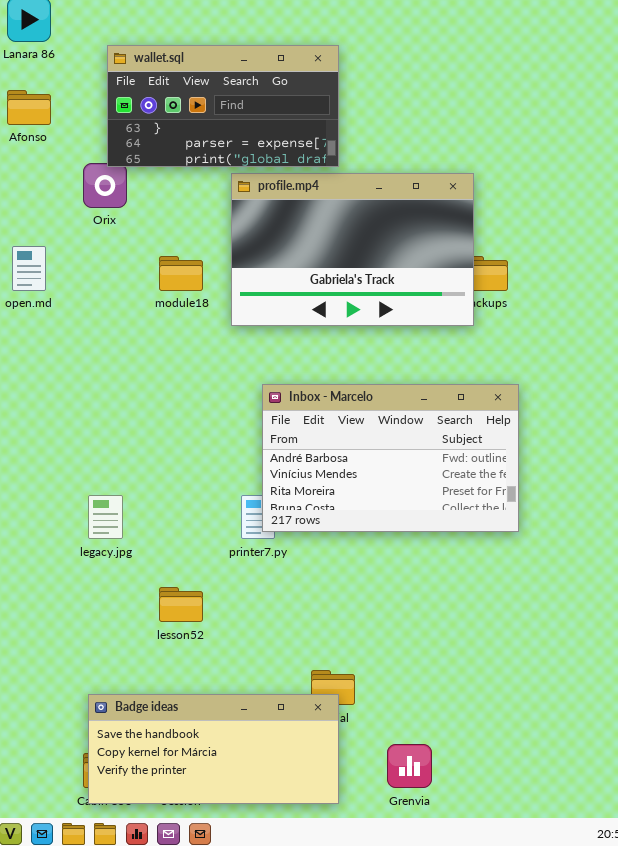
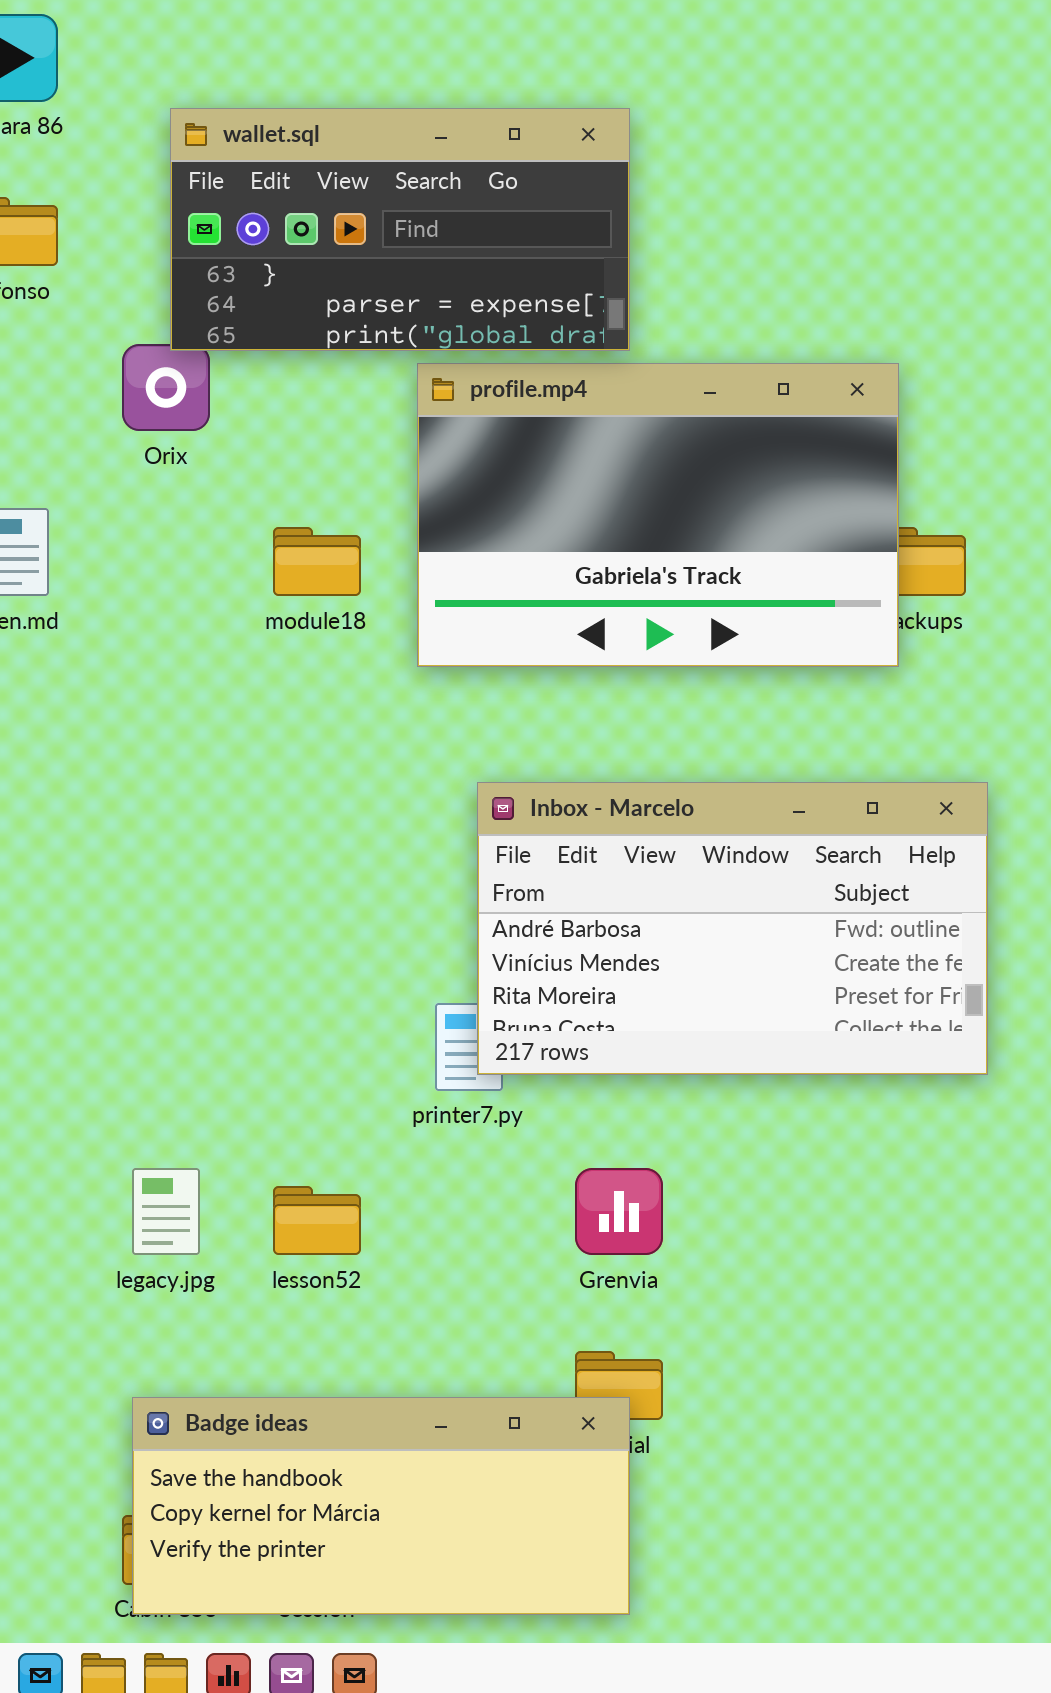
legacy.jpg: [88,495,123,539] -> [132,1168,200,1255], moved
Grenvia: [387,744,432,788] -> [575,1168,663,1255], moved

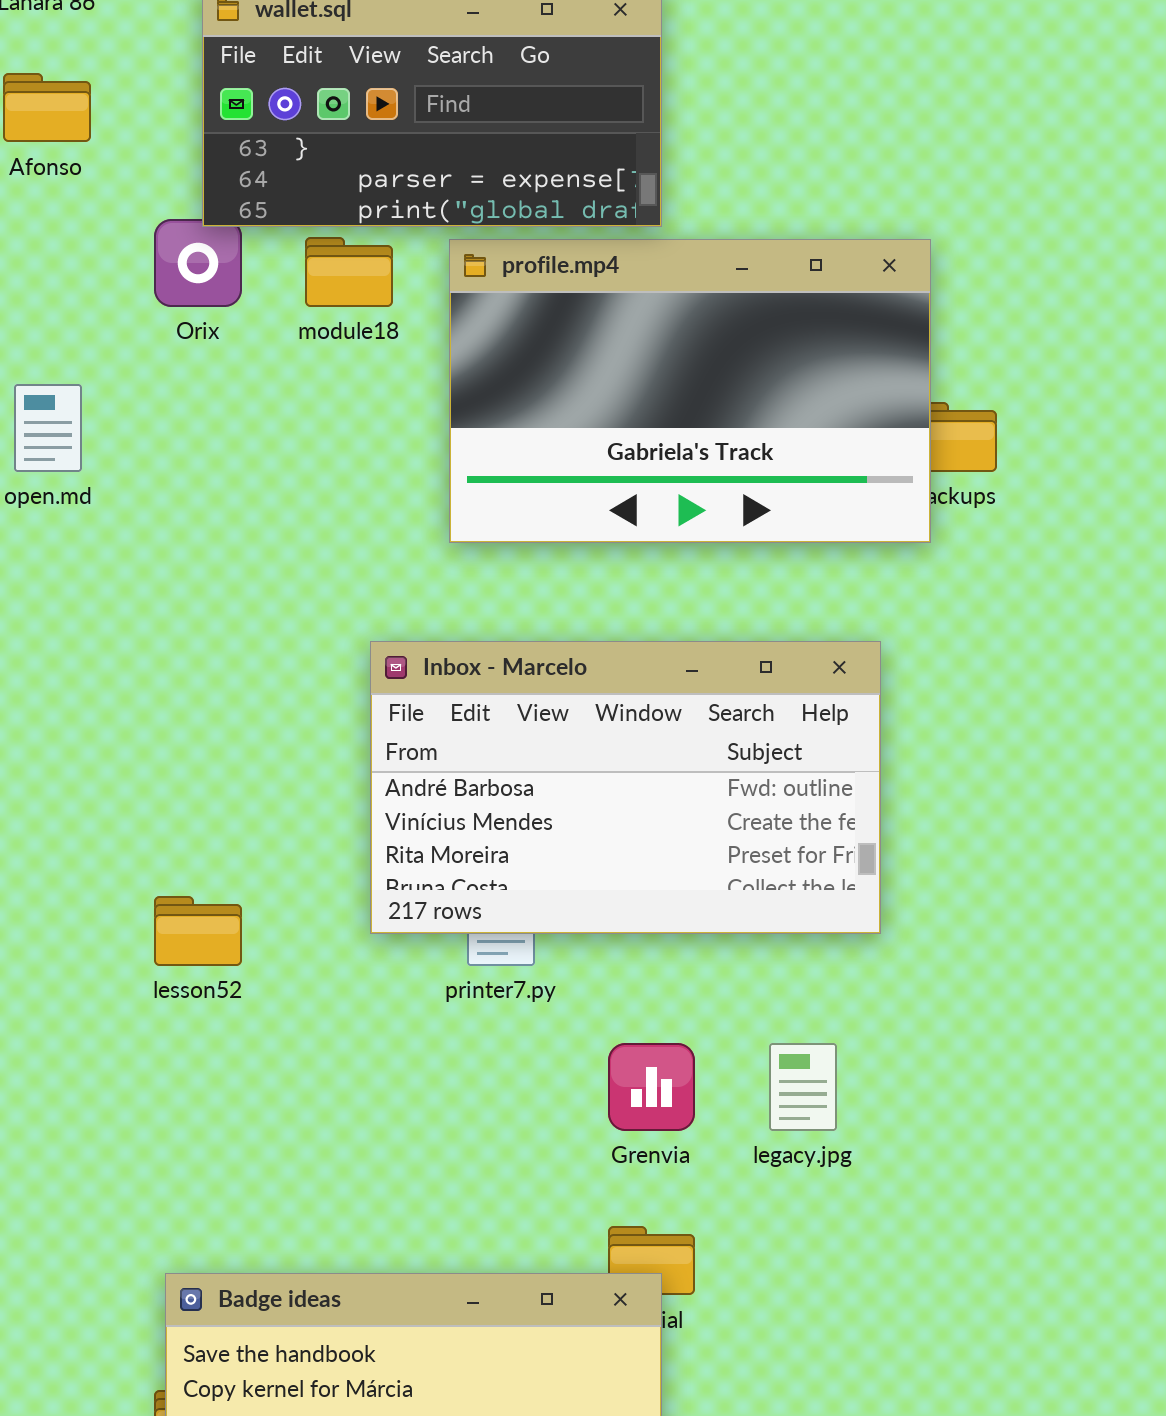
module18: [273,527,361,596] -> [305,237,393,307], moved
Inbox - Marcelo: [477,782,988,1075] -> [370,641,881,934], moved
legacy.jpg: [132,1168,200,1255] -> [769,1043,837,1131], moved
lesson52: [273,1186,361,1255] -> [154,896,242,966], moved

